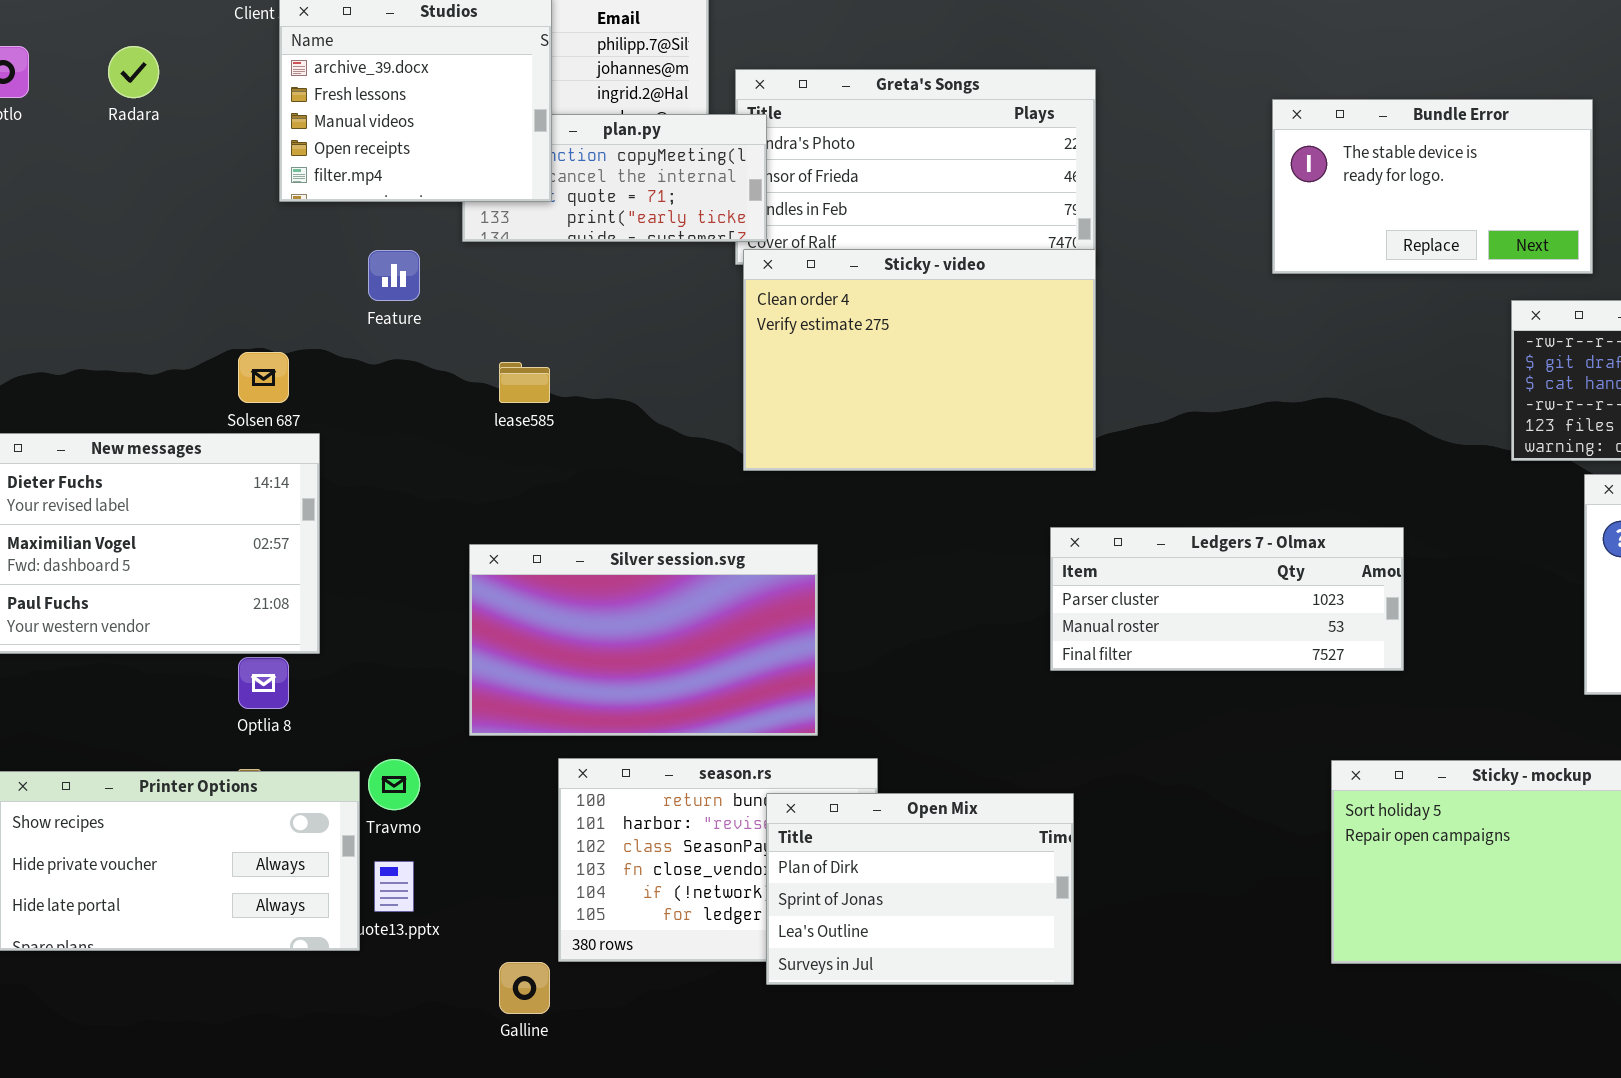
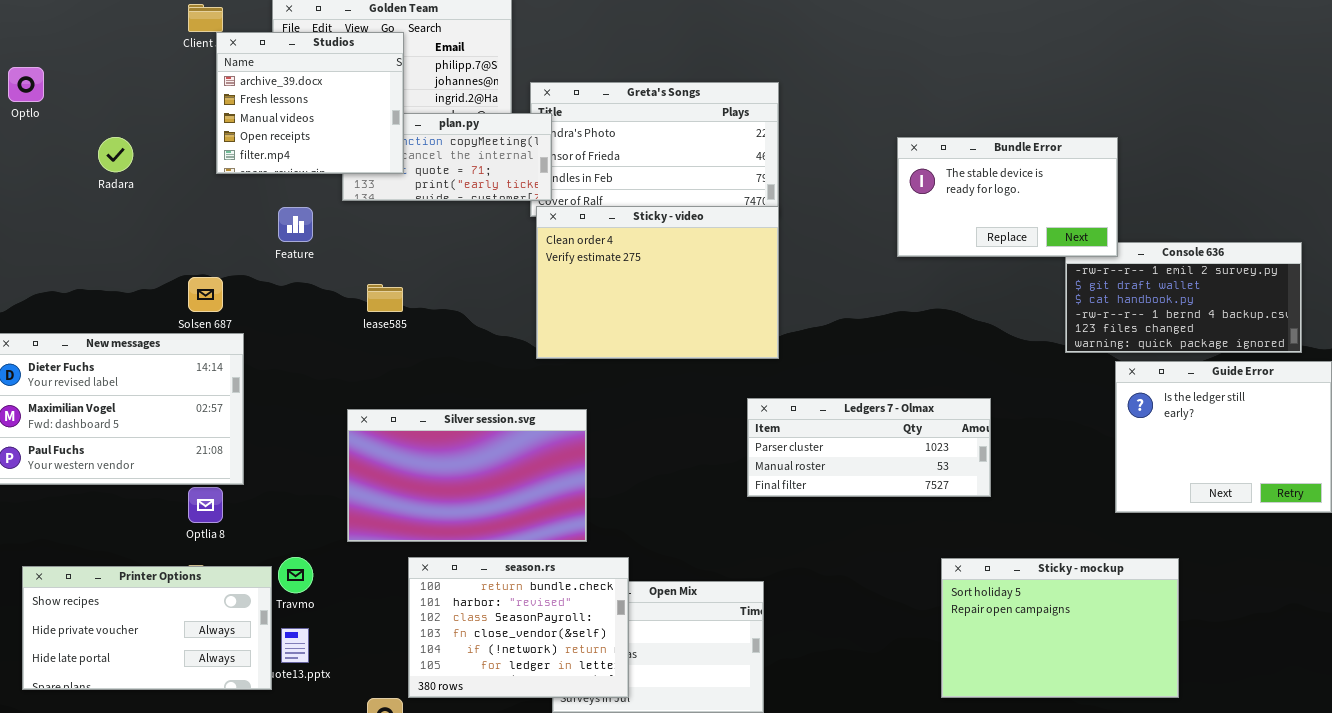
Radara: [108,46,159,98] -> [98,137,133,172], moved
Bundle Error: [1272,99,1593,274] -> [897,137,1118,257], moved
season.rs: [558,758,878,962] -> [408,557,629,698], raised

